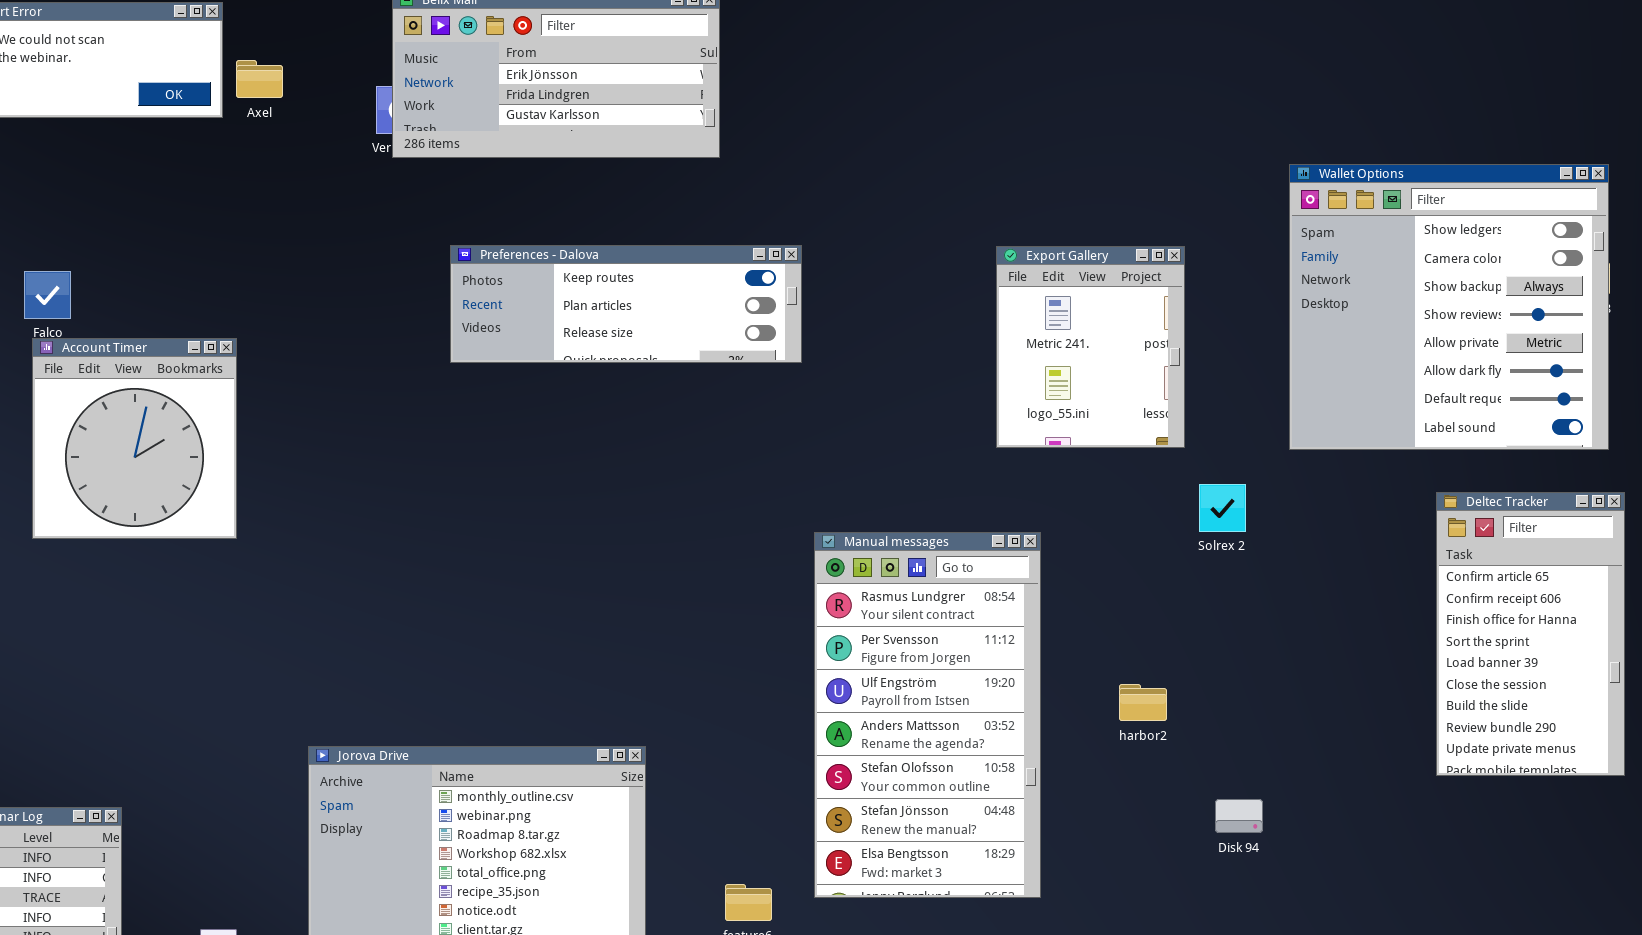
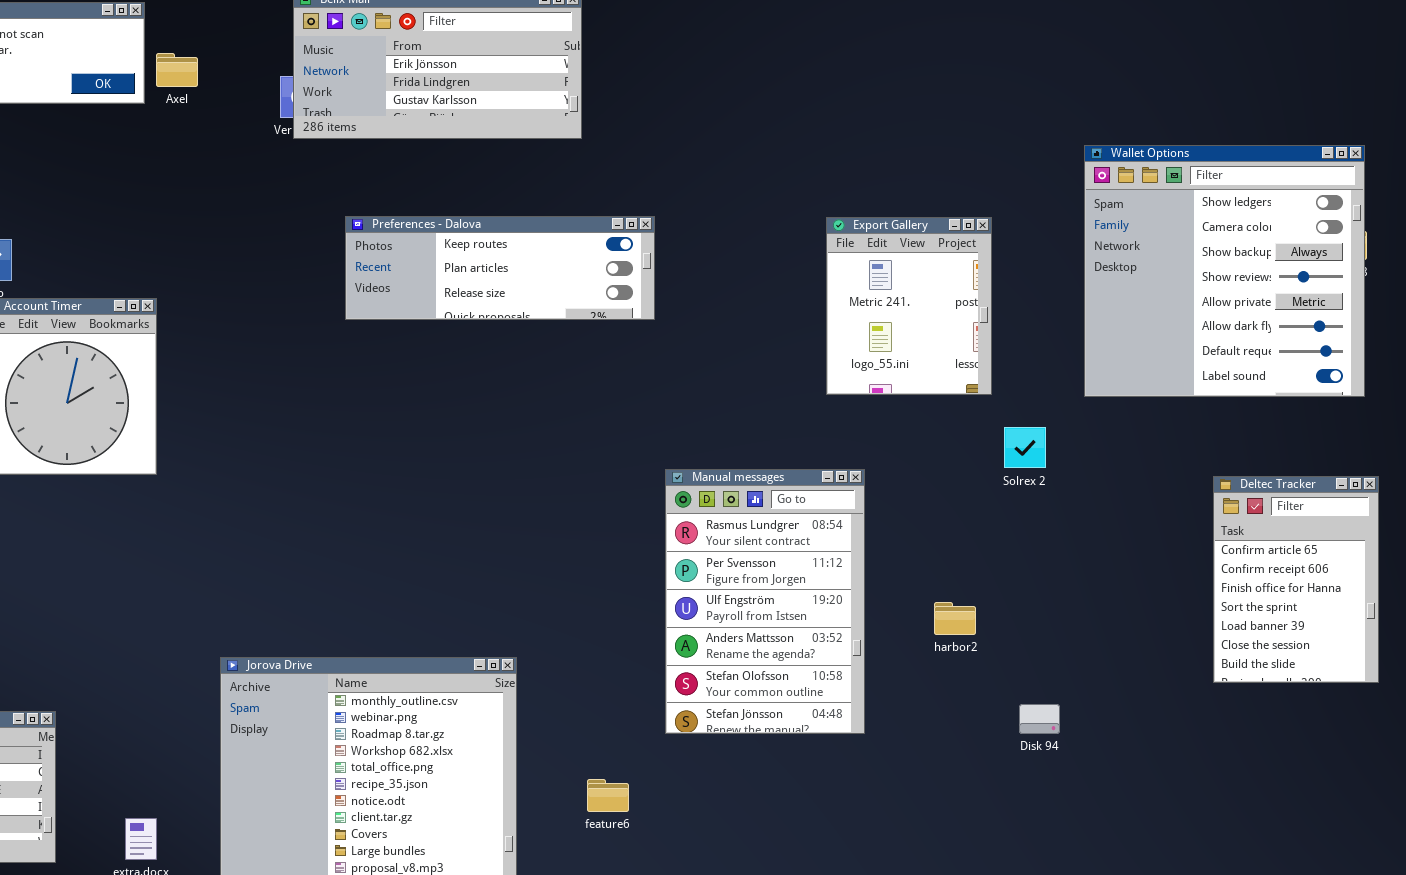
Deltec Tracker: [1436,492,1625,776] -> [1213,476,1379,683], resized
Manual messages: [814,532,1041,898] -> [665,469,865,734], resized

